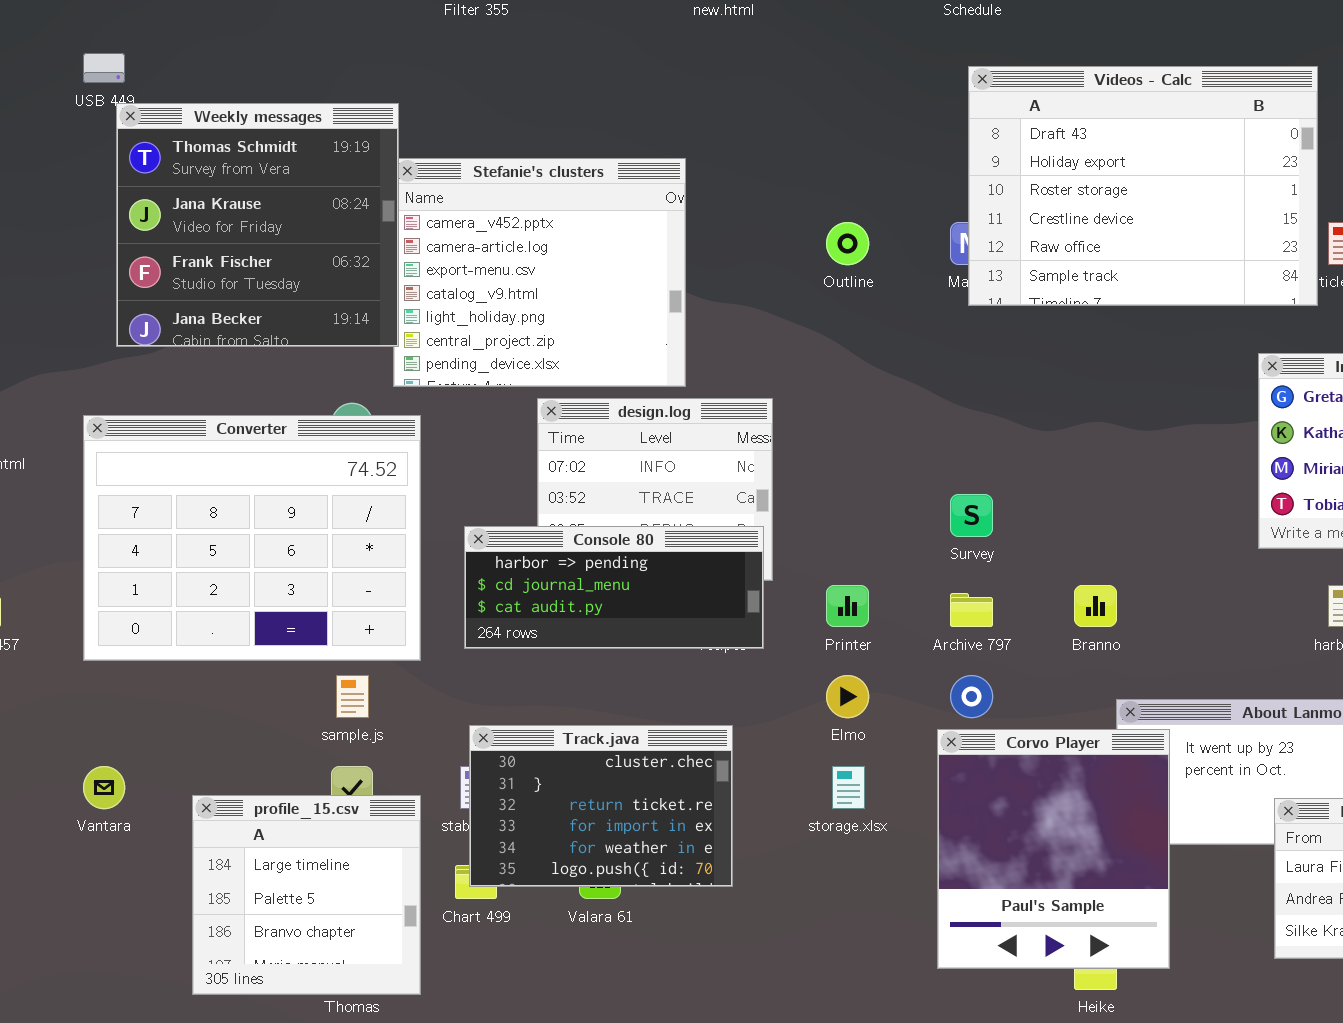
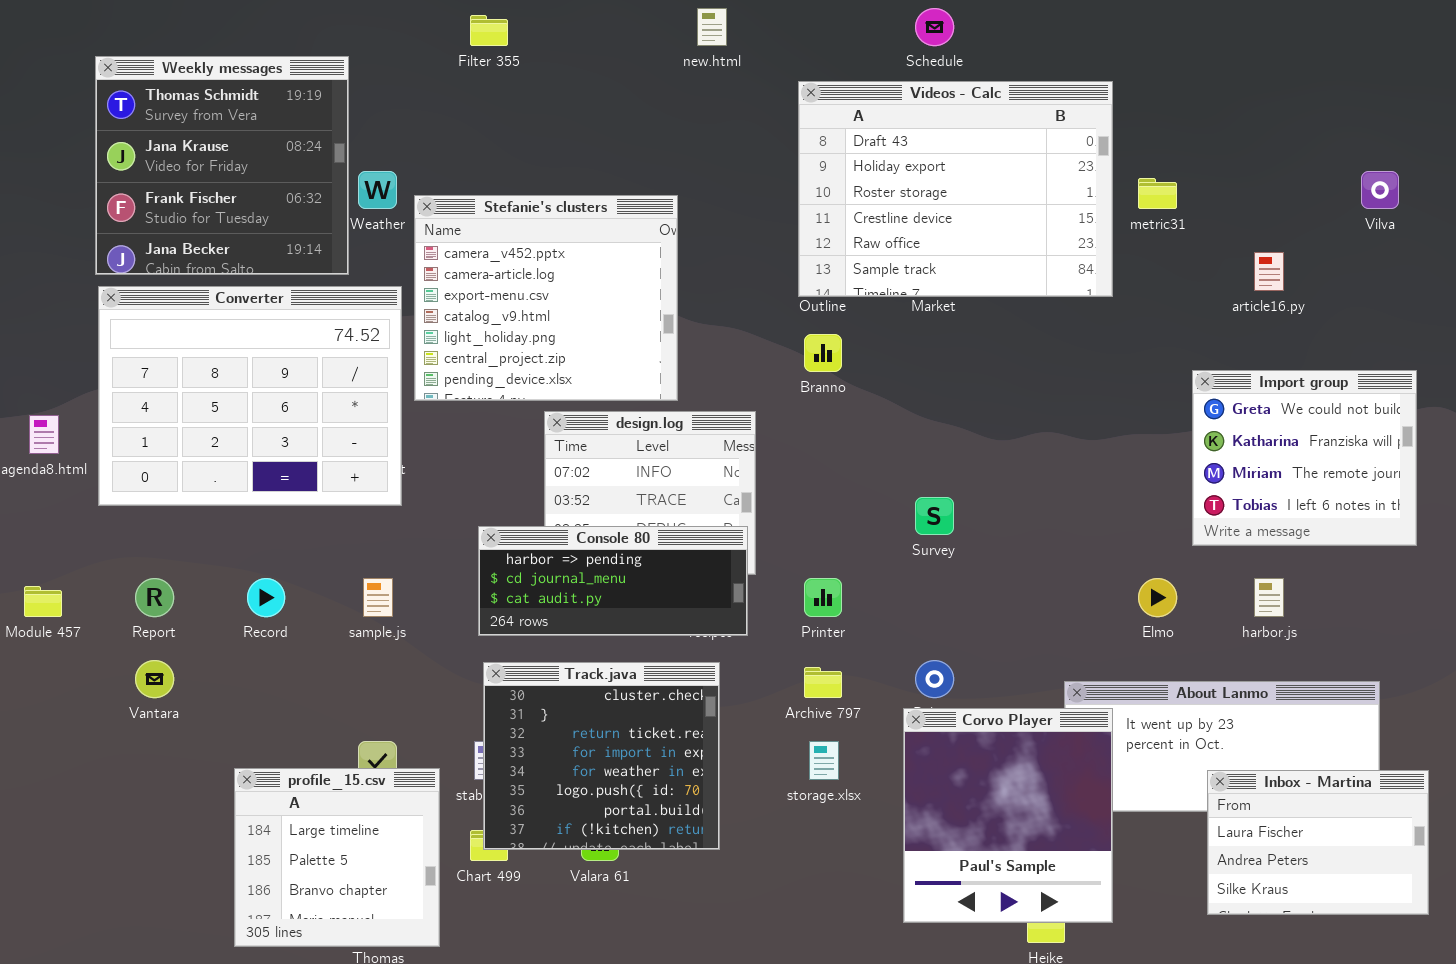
Videos - Calc: [968,66,1318,306] -> [798,81,1113,297], moved
Weekly messages: [116,103,399,347] -> [95,56,349,275], moved
Converter: [83,415,421,661] -> [98,286,402,506], moved
Branno: [1074,585,1117,627] -> [804,334,842,372], moved
Archive 797: [950,593,993,627] -> [804,667,842,698], moved
sample.js: [336,675,369,718] -> [363,578,393,617], moved
Elmo: [826,675,869,718] -> [1138,578,1177,617], moved
Track.java: [469,725,733,887] -> [483,662,720,850], resized
Vantara: [83,766,125,809] -> [135,660,174,698], moved

